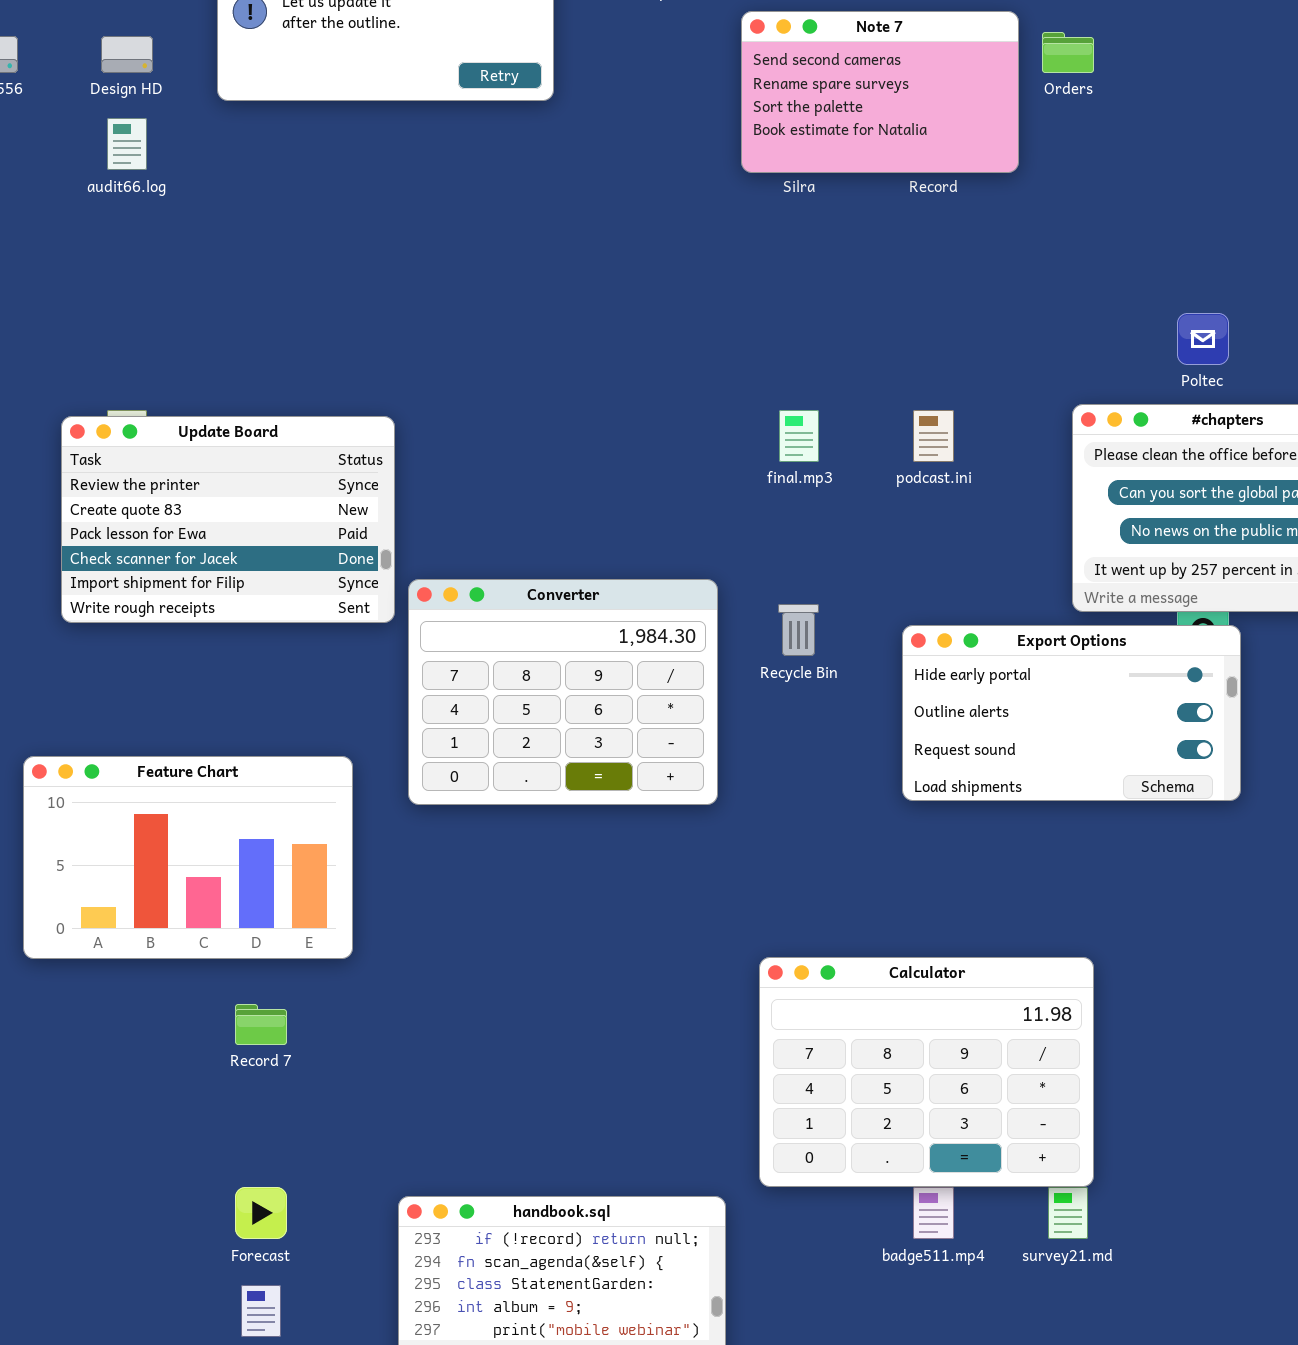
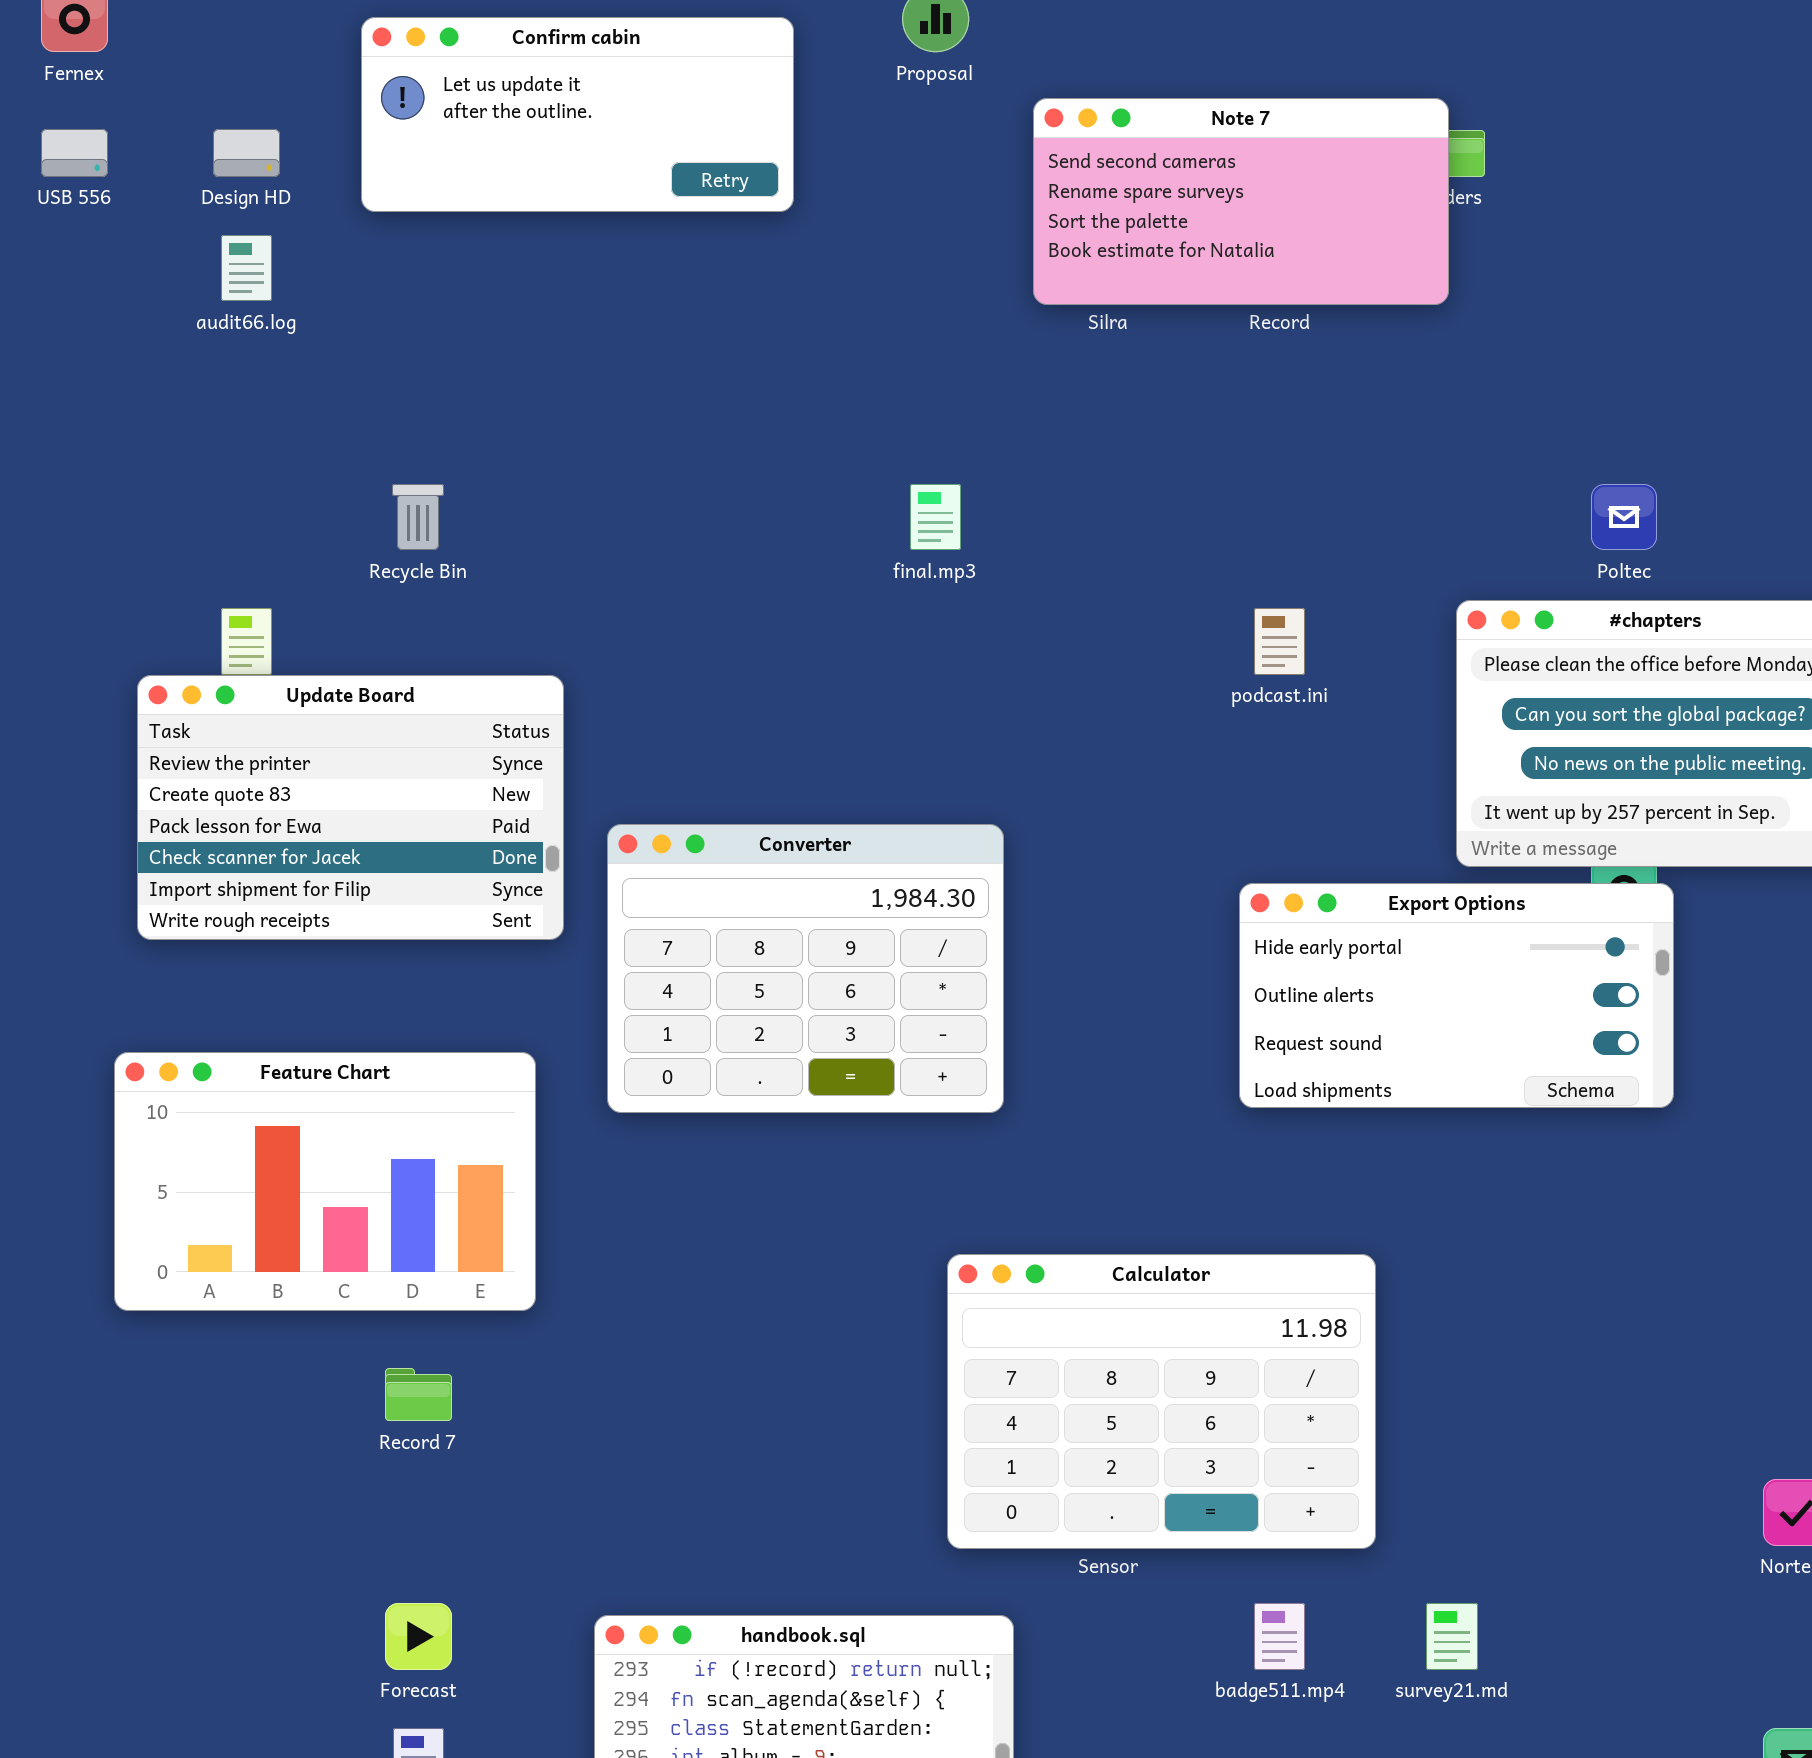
Note 7: [741,11,1019,173] -> [1033,98,1449,305], resized
final.mp3: [779,410,819,462] -> [910,484,961,550], moved
Update Board: [61,416,395,623] -> [137,675,564,940], moved
Recycle Bin: [778,604,819,656] -> [392,484,444,550], moved
Calculator: [759,957,1094,1187] -> [947,1254,1376,1549], moved

